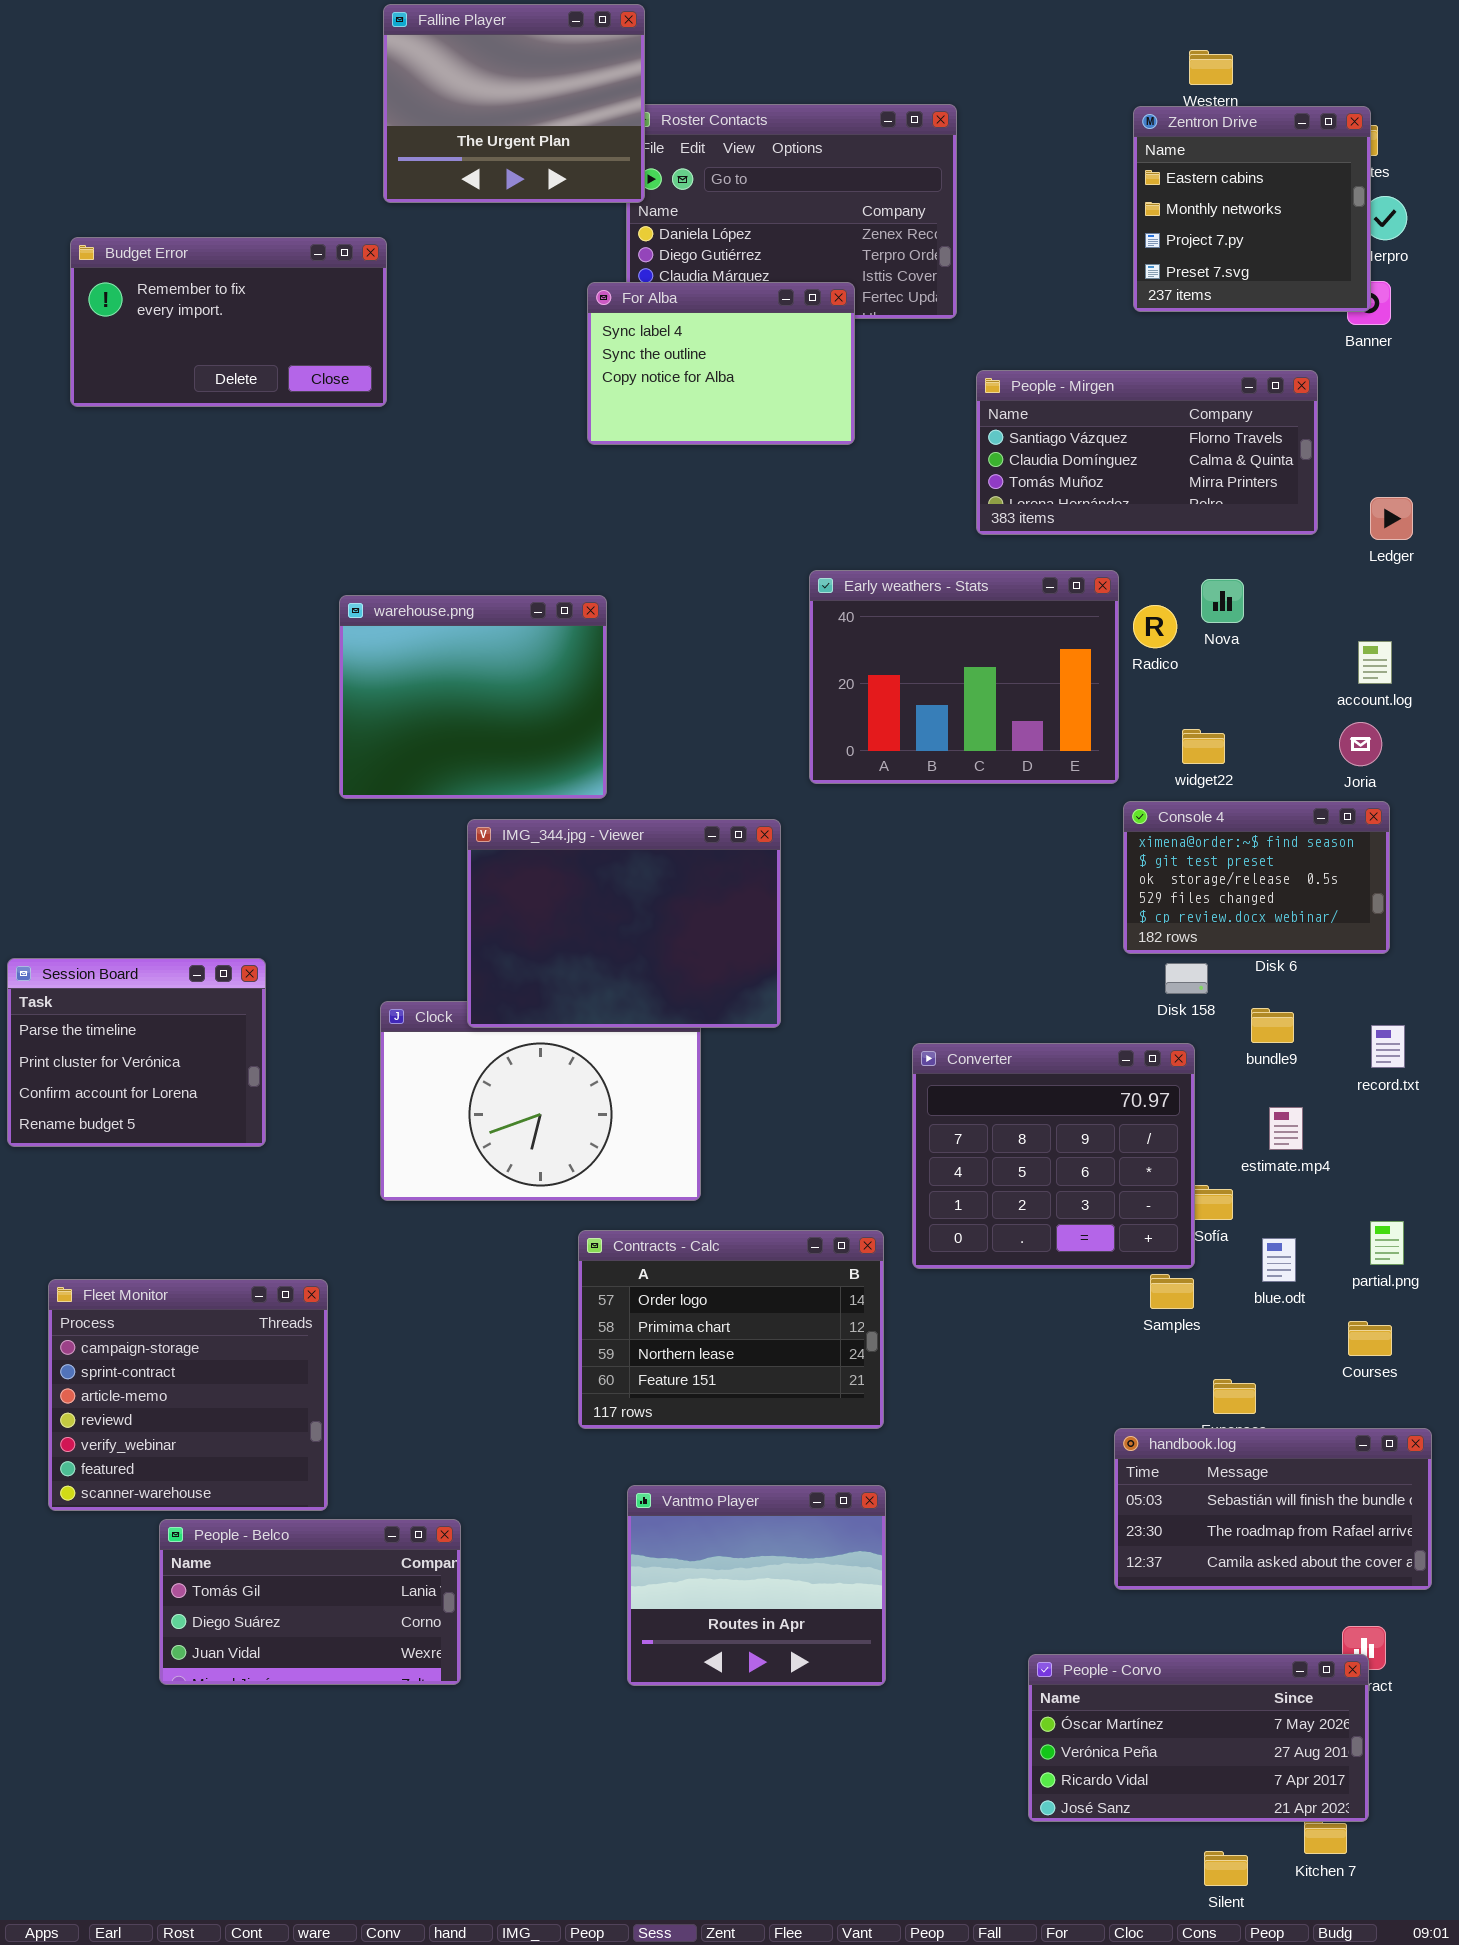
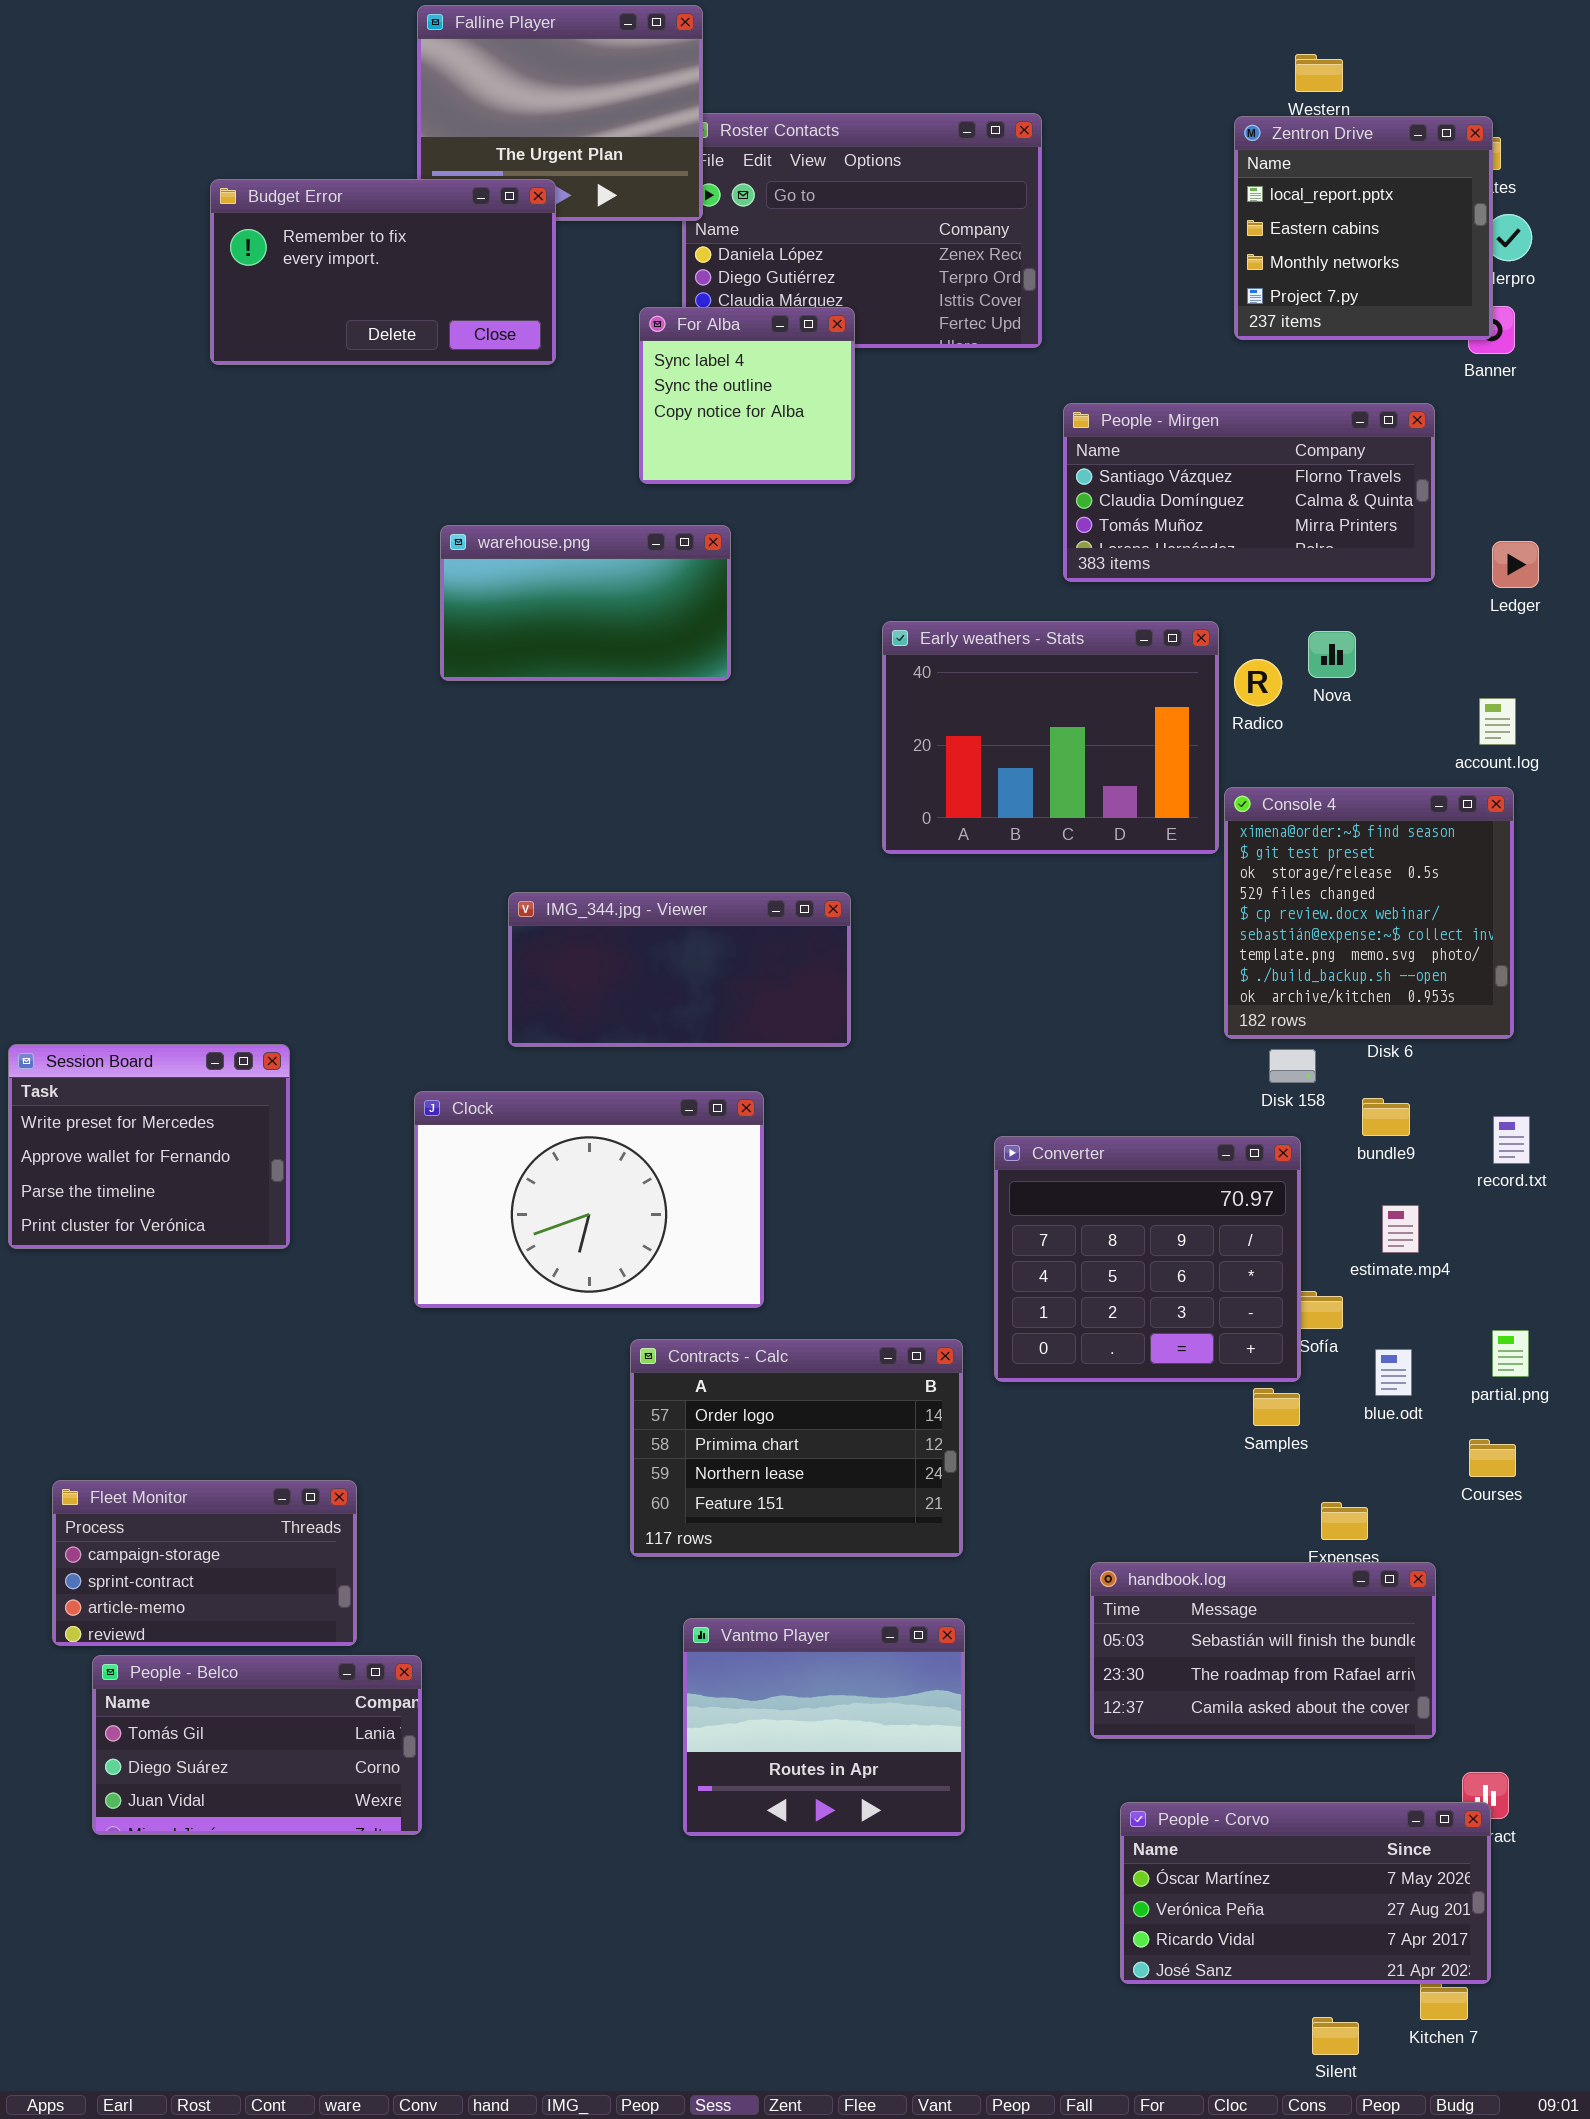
Zentron Drive: [1133,106,1371,312] -> [1234,116,1493,340], scrolled up 1 row
Budget Error: [70,237,387,407] -> [210,179,556,365], moved
For Alba: [587,282,855,445] -> [639,307,855,484], resized
warehouse.png: [339,595,607,799] -> [440,525,731,681], moved, resized
Console 4: [1123,801,1390,954] -> [1224,787,1514,1039], resized
IMG_344.jpg - Viewer: [467,819,781,1028] -> [508,892,851,1047], resized
Session Board: [7,958,266,1147] -> [8,1044,290,1249], scrolled up 2 rows
Fleet Monitor: [48,1279,328,1511] -> [52,1480,357,1646], resized
handbook.log: [1114,1428,1432,1590] -> [1090,1562,1436,1739], moved
People - Belco: [159,1519,461,1685] -> [92,1655,422,1835], moved

